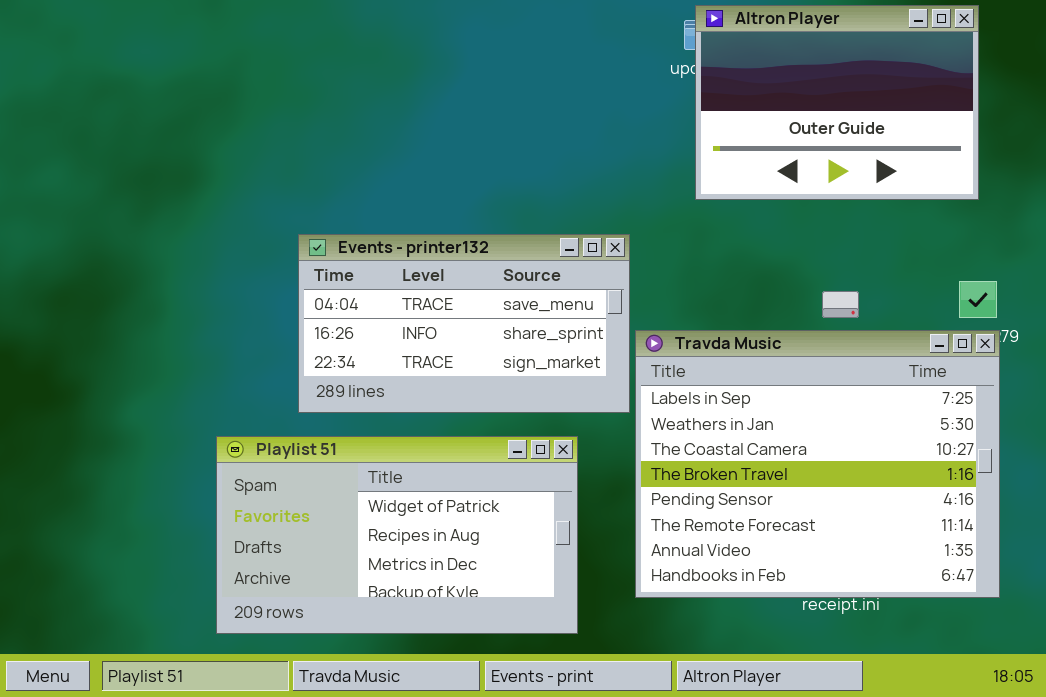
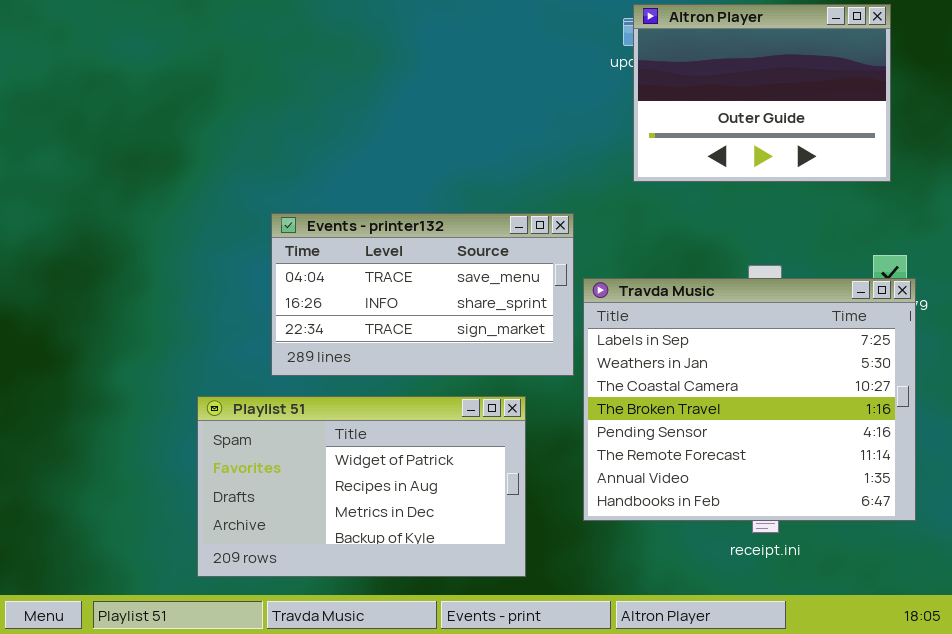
Travda Music: [635,330,1000,598] -> [583,278,916,521], moved

